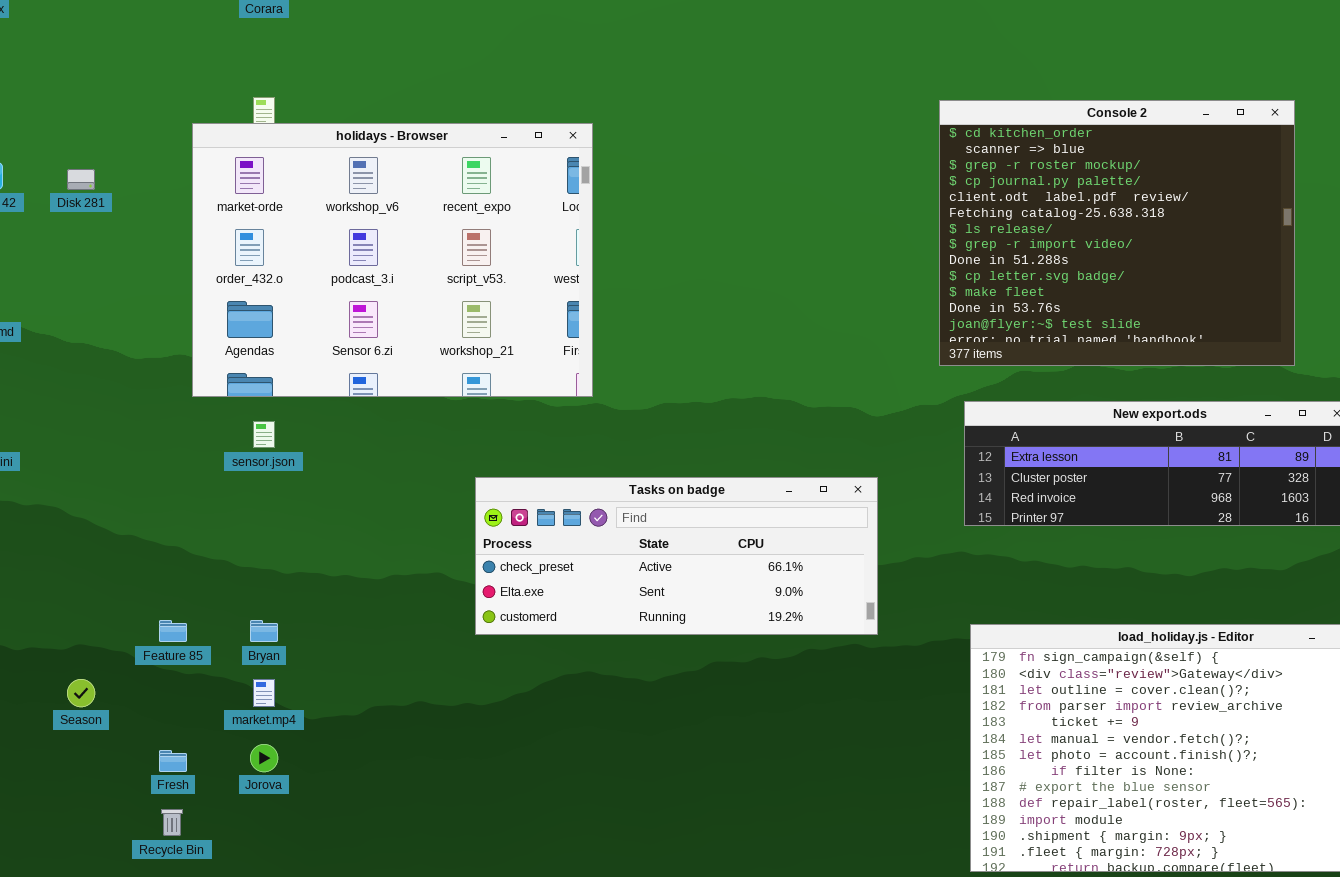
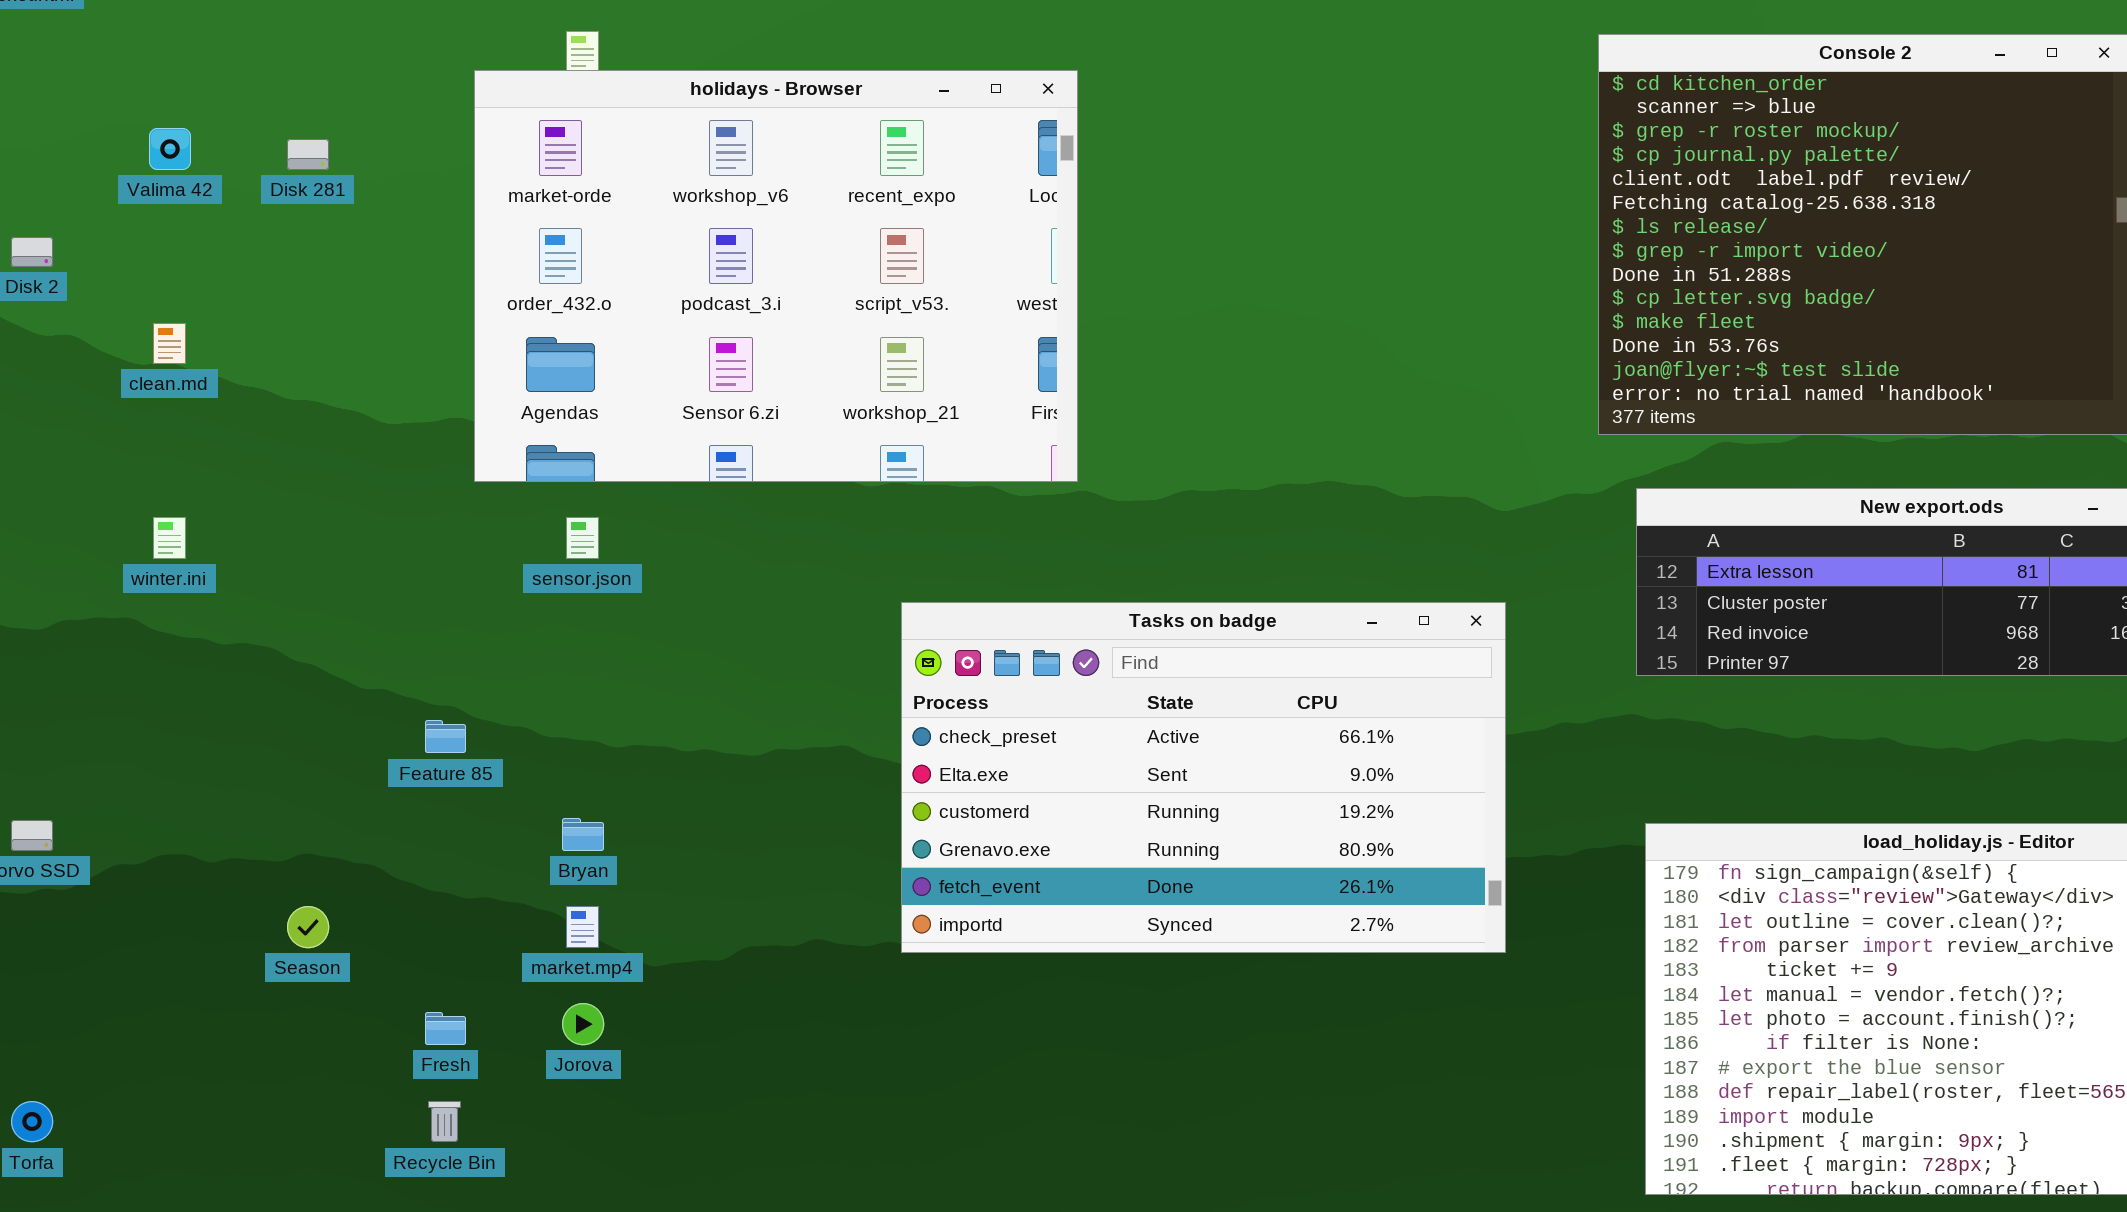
Tasks on badge: [475,477,878,635] -> [901,602,1506,953], resized
Feature 85: [159,620,187,642] -> [425,720,466,753], moved

